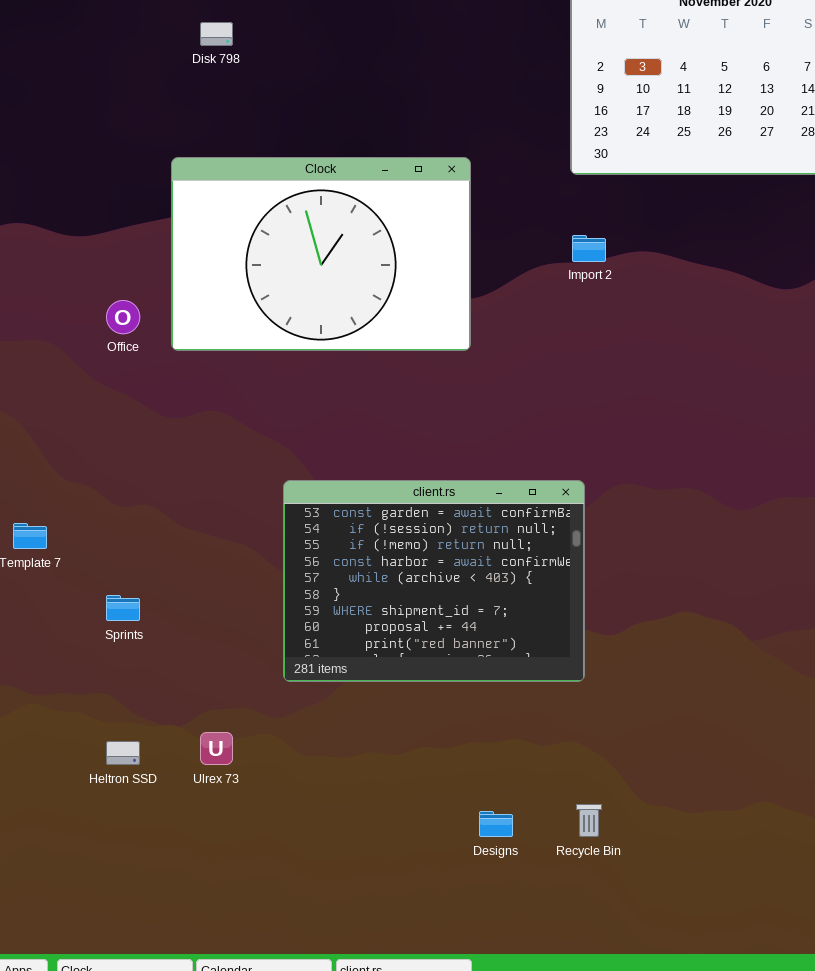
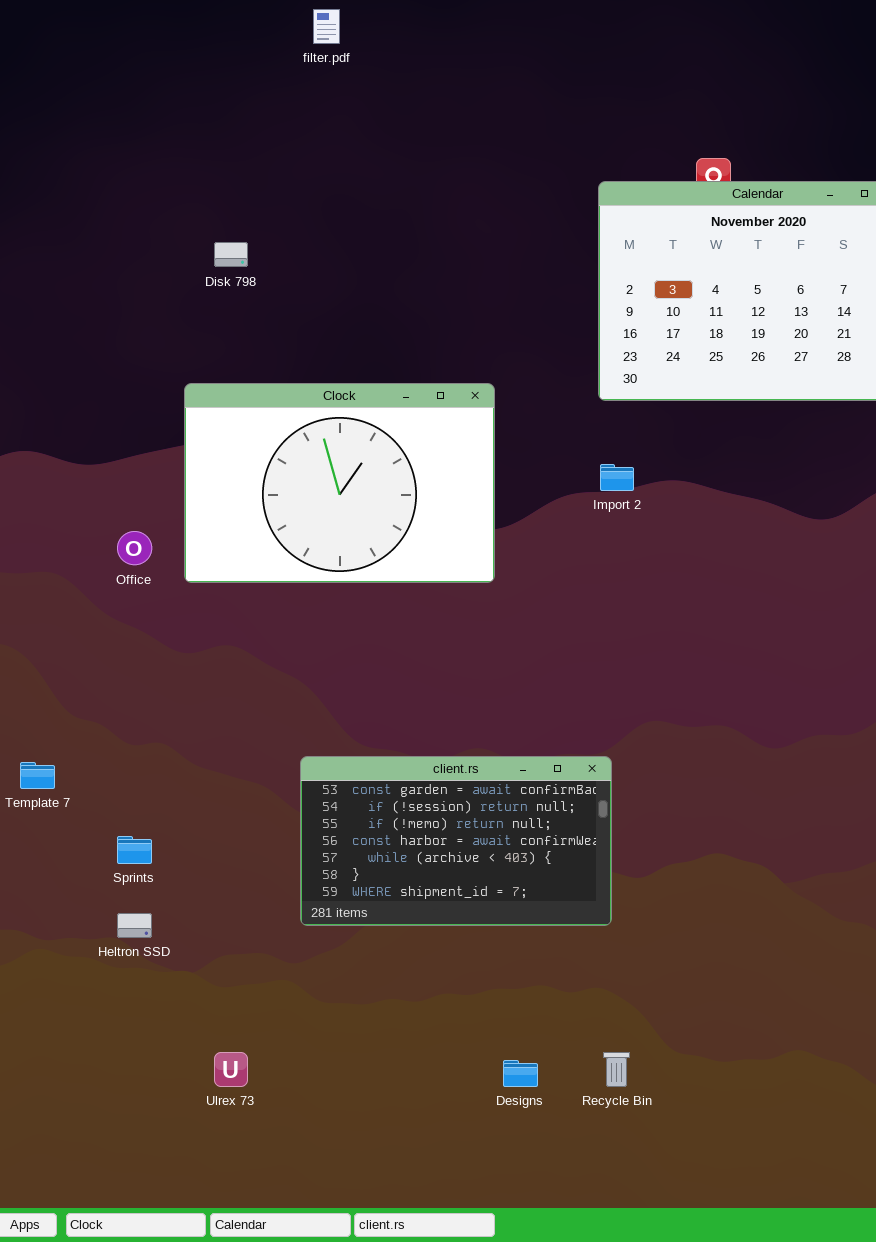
client.rs: [283,480,585,682] -> [300,756,612,926], resized
Ulrex 73: [200,732,233,765] -> [214,1052,248,1087], moved
Heltron SSD: [106,741,140,765] -> [117,913,152,938], moved

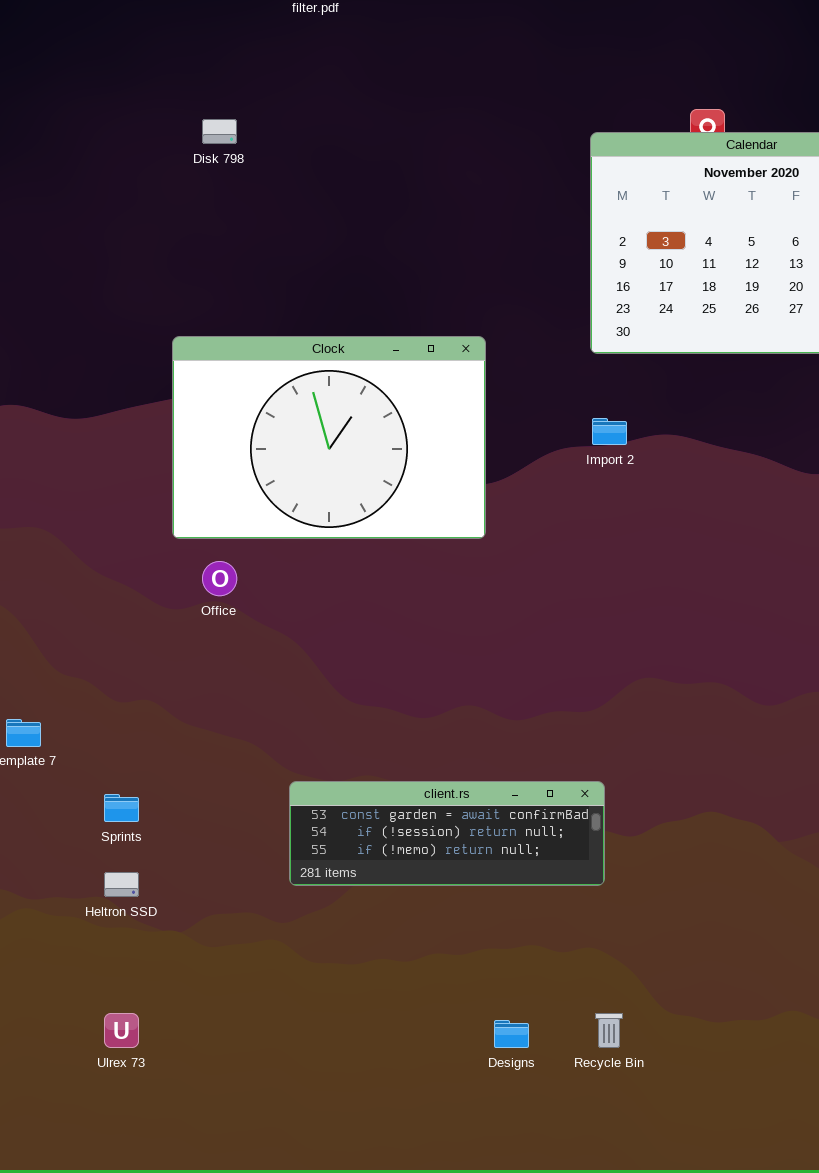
Disk 798: [214,242,248,267] -> [202,119,237,144], moved
Office: [117,531,152,565] -> [202,561,237,596], moved
client.rs: [300,756,612,926] -> [289,781,605,886], resized
Ulrex 73: [214,1052,248,1087] -> [104,1013,139,1048], moved

